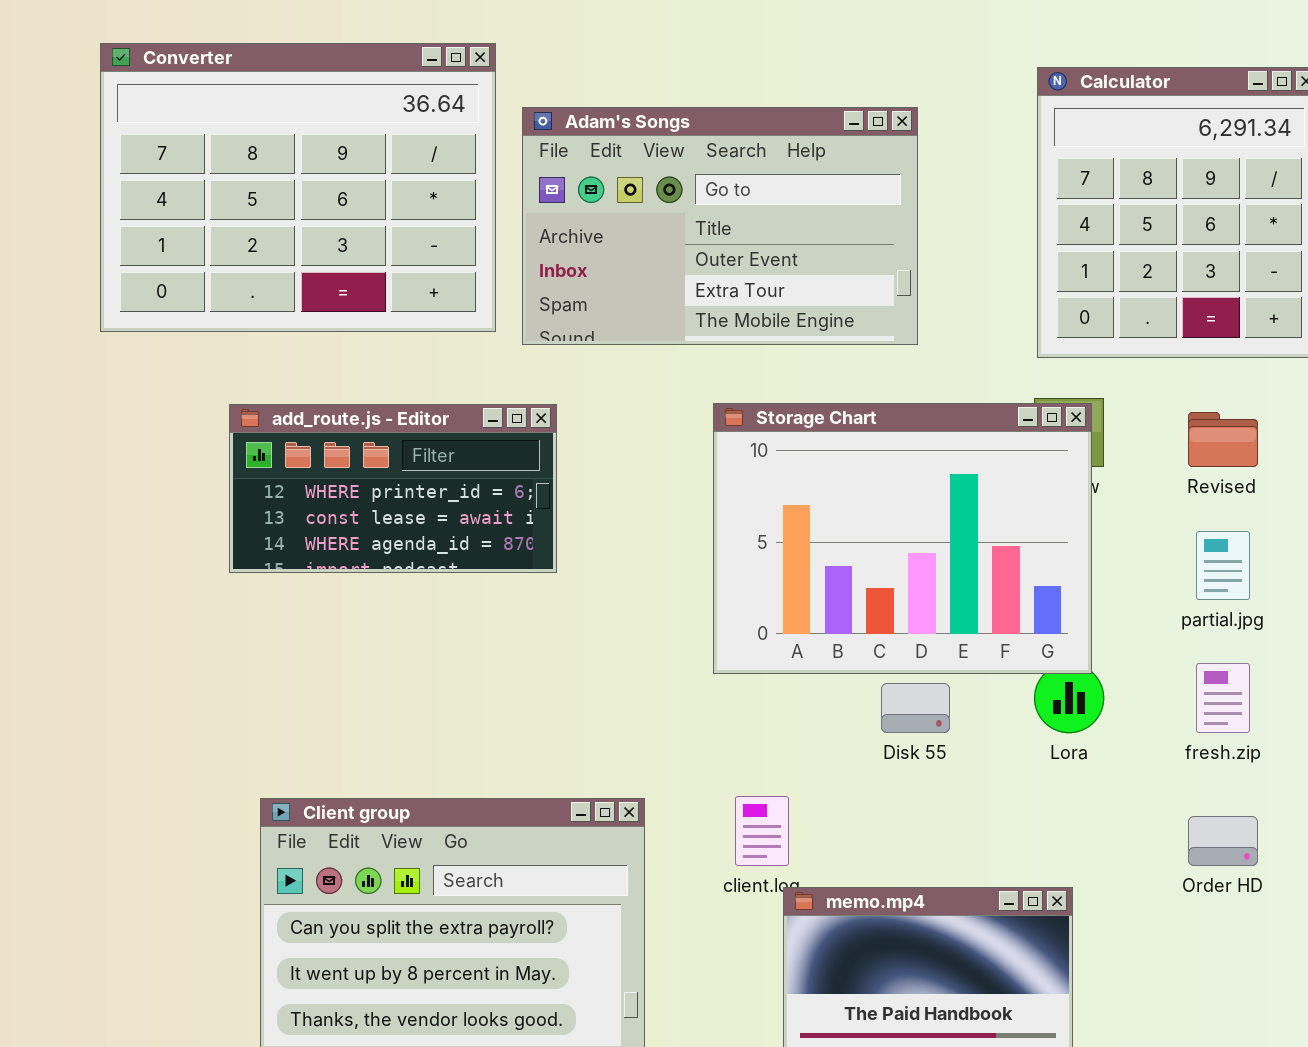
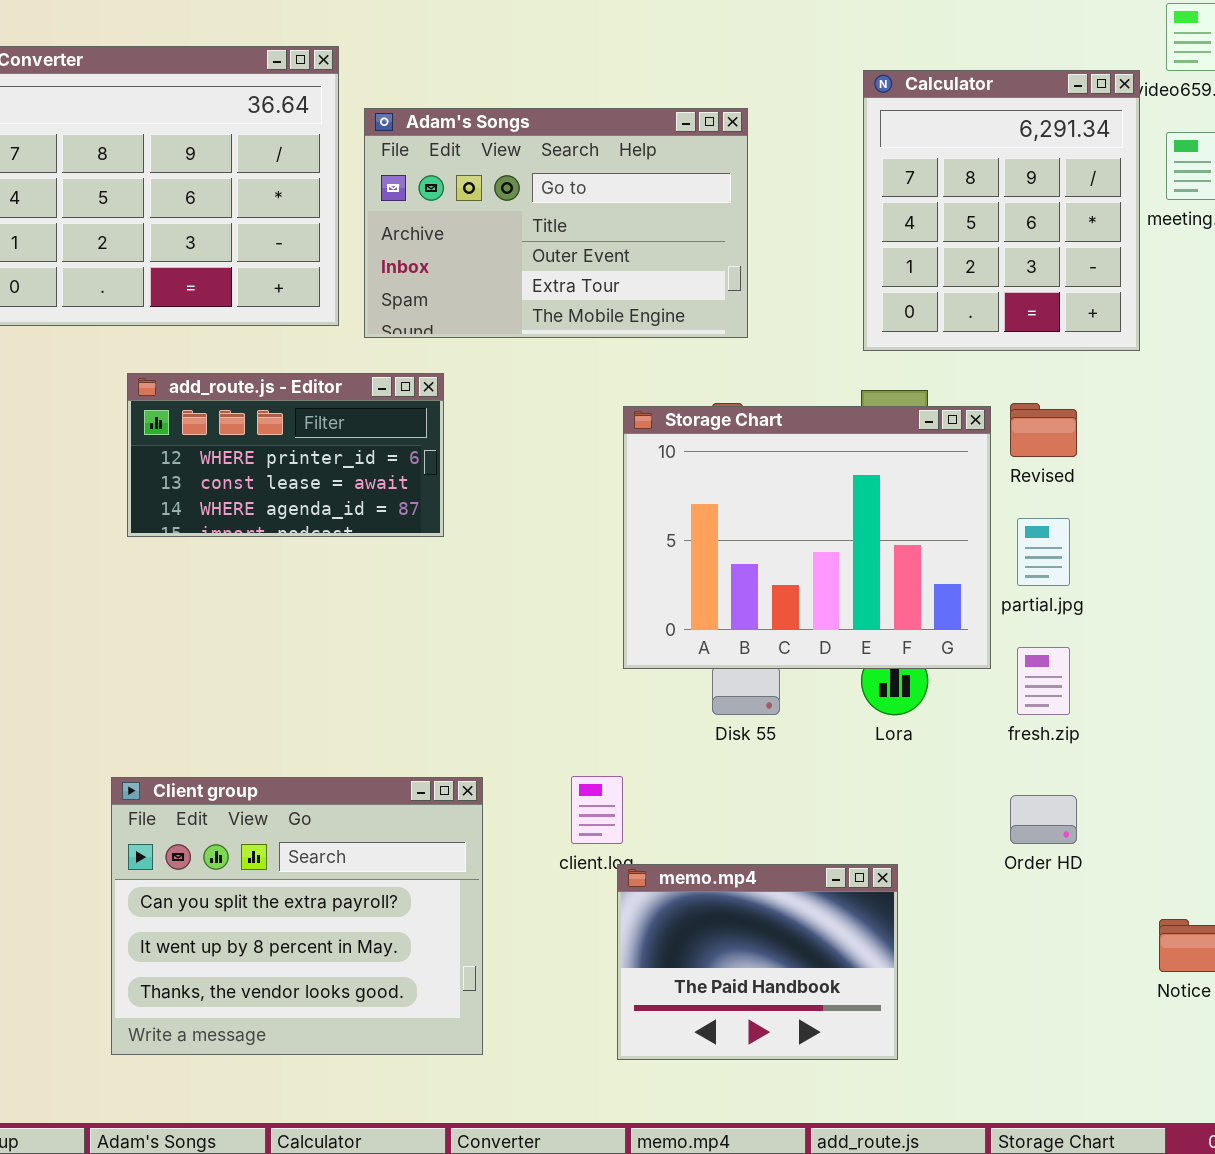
Storage Chart: [713,403,1092,674] -> [623,406,991,669], moved
add_route.js - Editor: [229,404,557,573] -> [127,373,444,537], moved

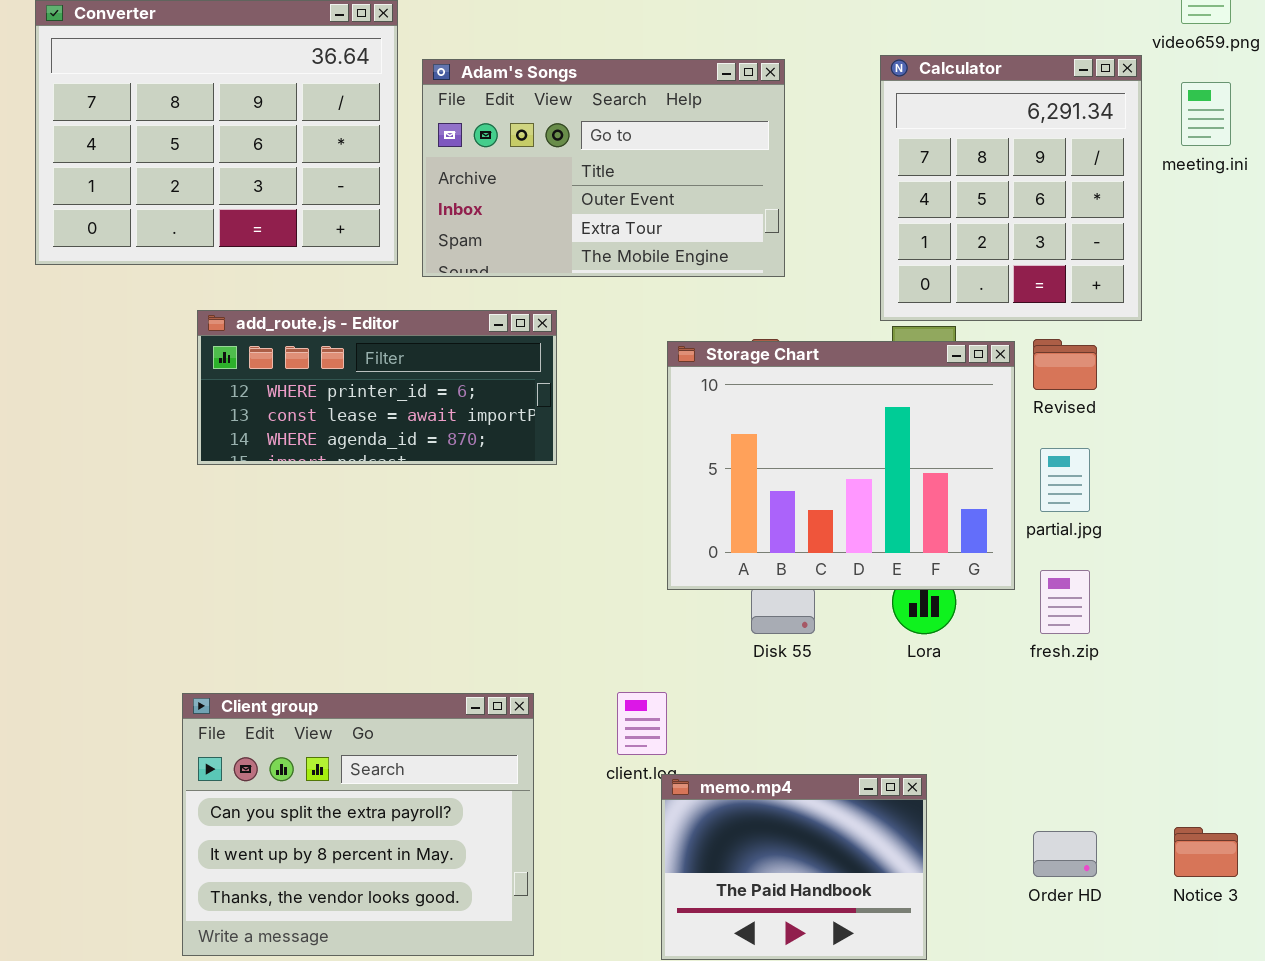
Calculator: [863,70,1140,351] -> [880,55,1142,321], moved
add_route.js - Editor: [127,373,444,537] -> [197,310,557,465], resized
Order HD: [1010,795,1077,844] -> [1033,831,1097,877], moved

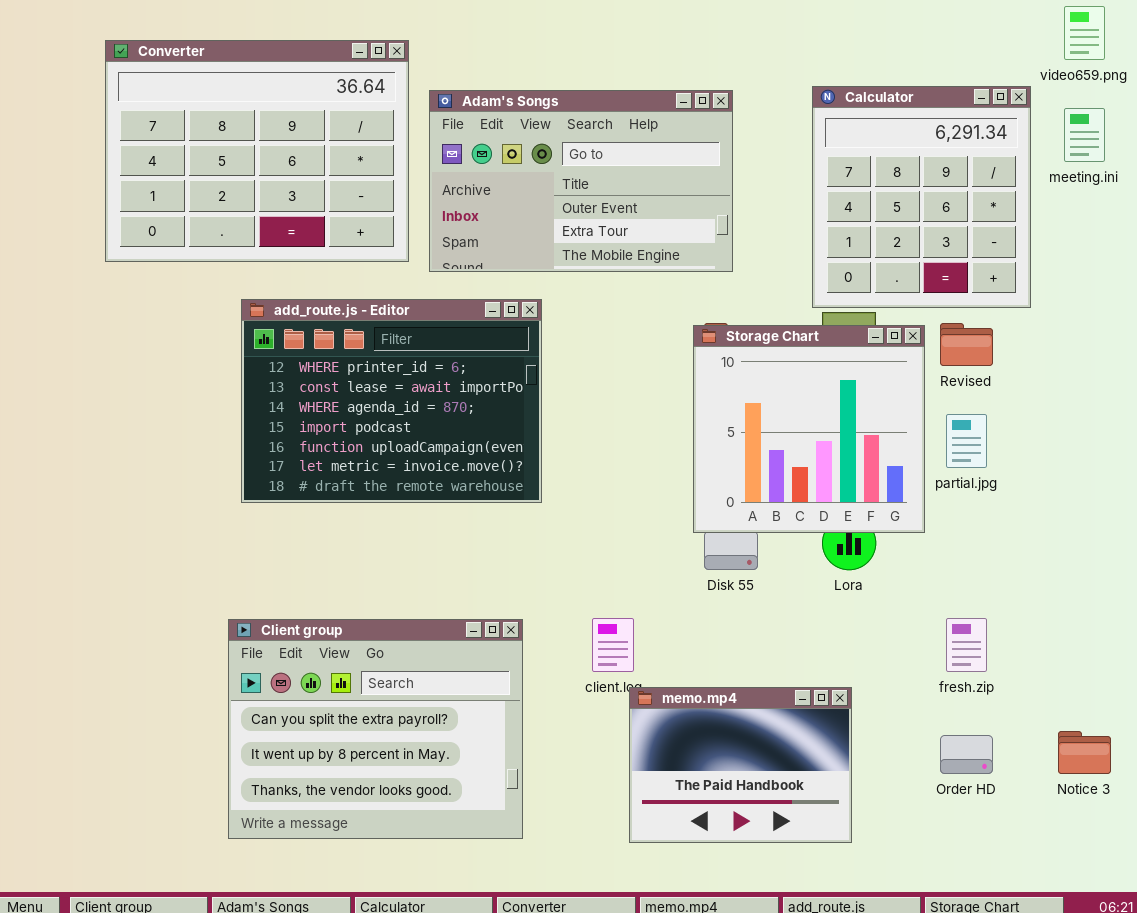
add_route.js - Editor: [197,310,557,465] -> [241,299,542,503], resized
Storage Chart: [667,341,1015,590] -> [693,325,925,533], resized
fresh.zip: [1040,570,1090,634] -> [946,618,987,672], moved

